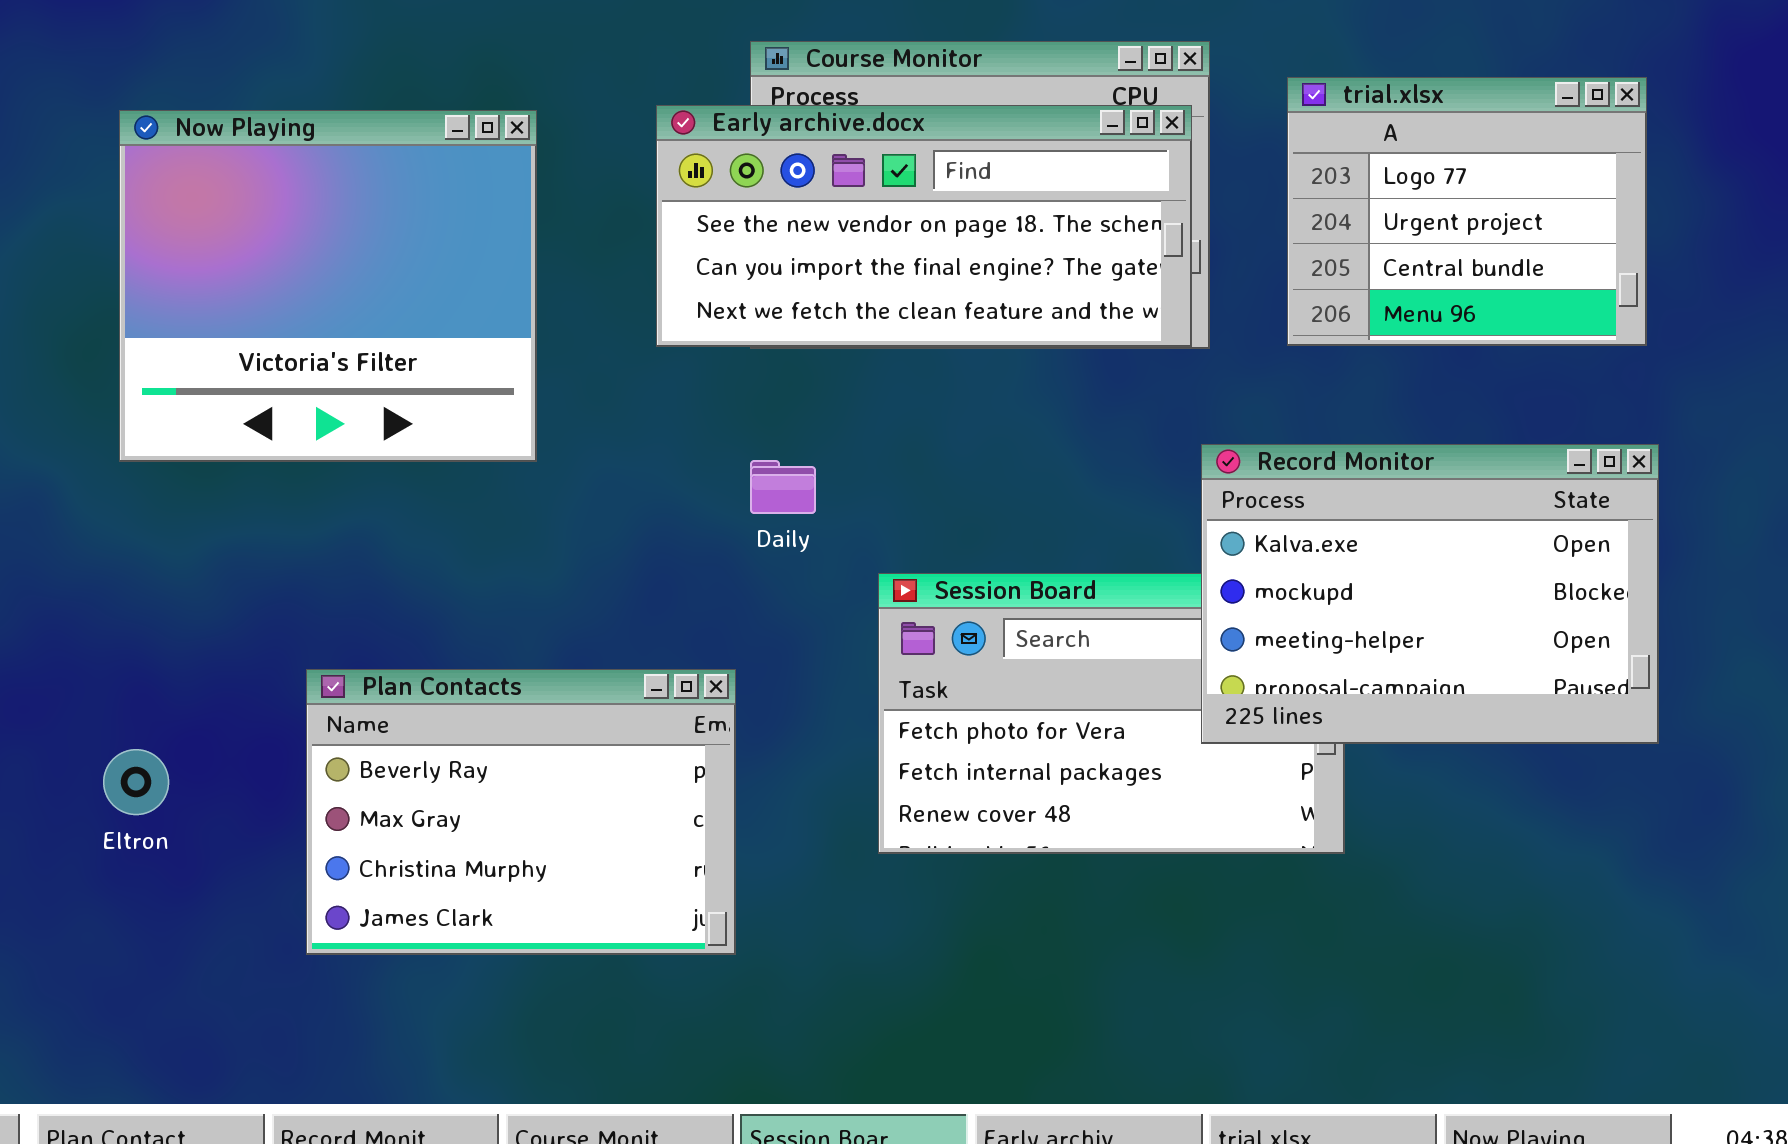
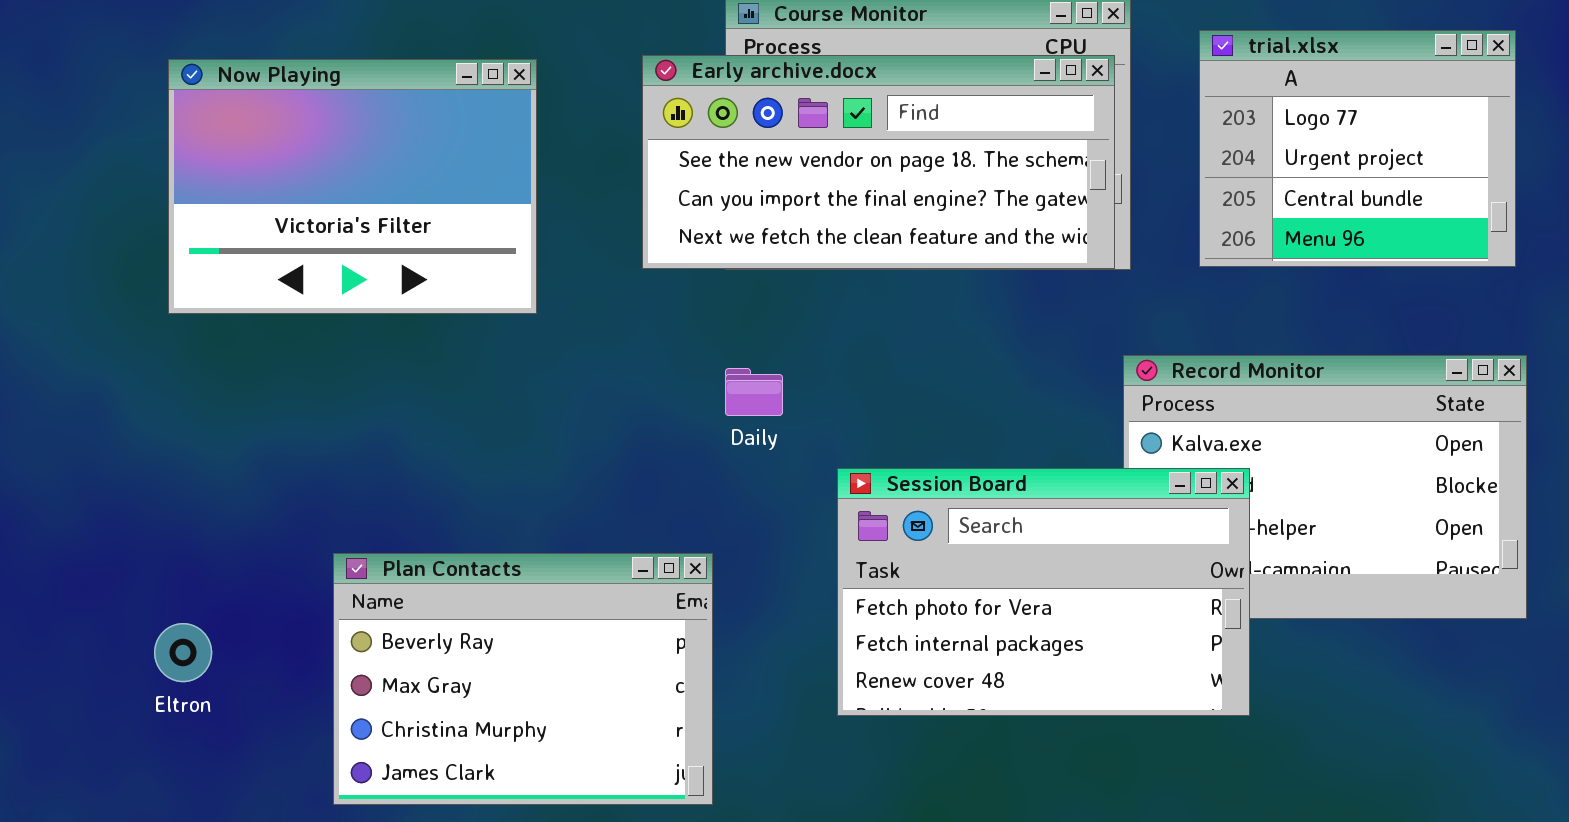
Now Playing: [119,110,537,462] -> [168,59,537,314], resized
Session Board: [878,573,1345,854] -> [837,468,1250,716], raised

